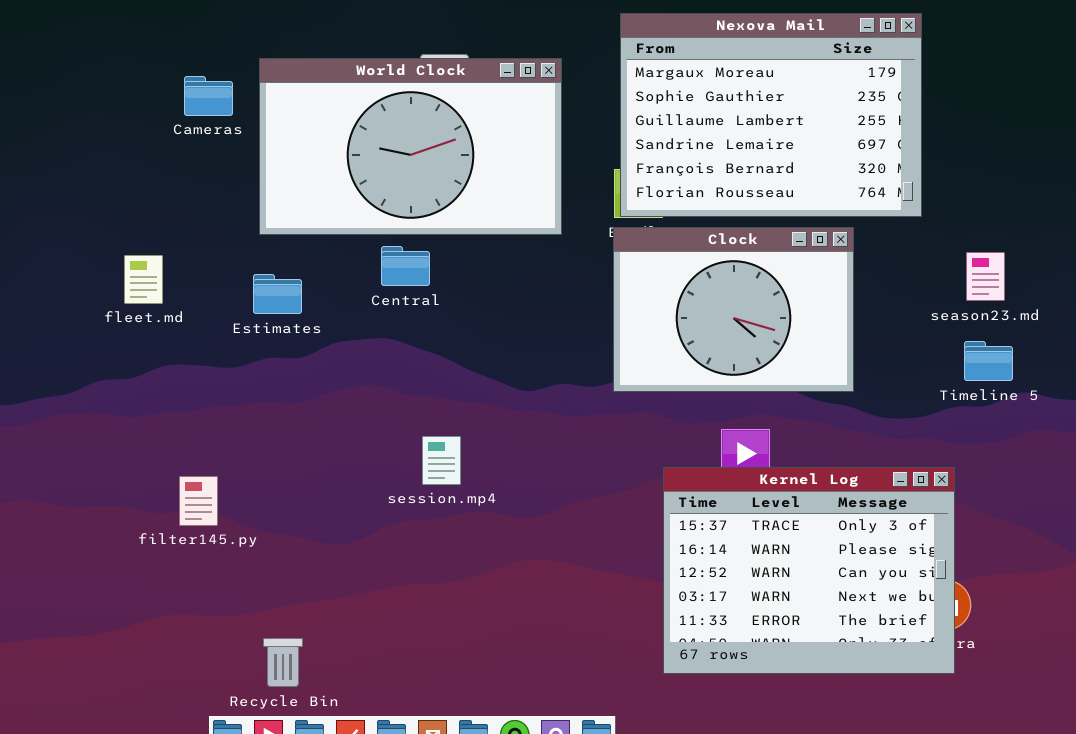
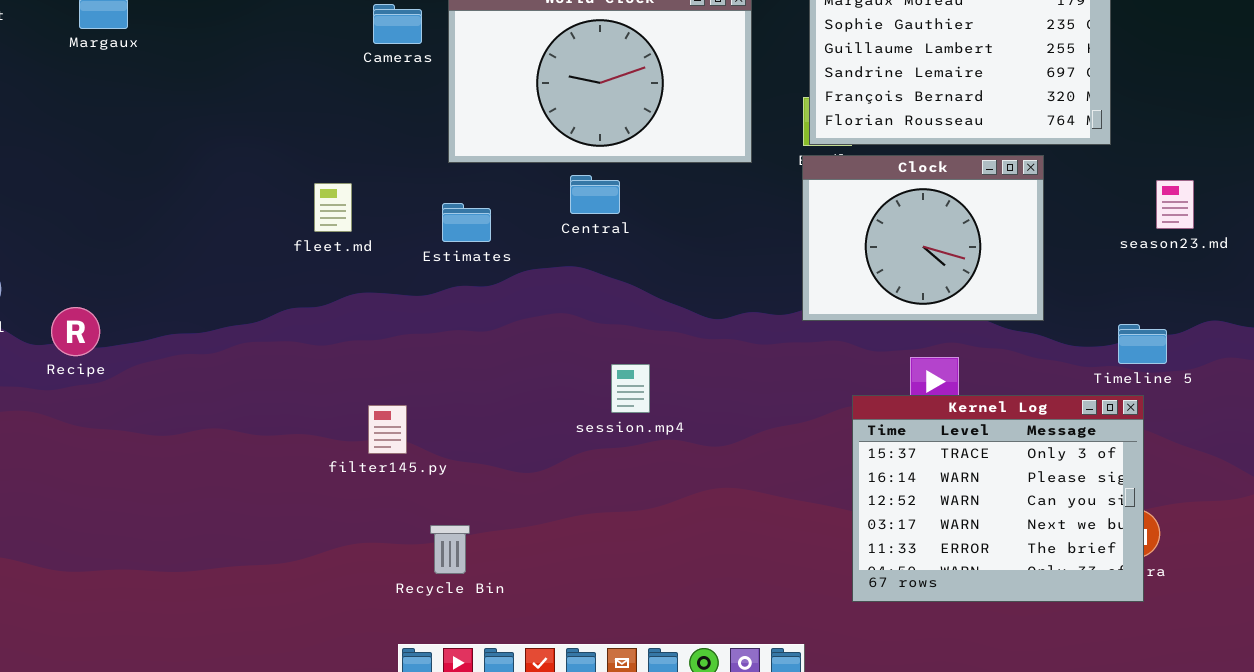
Timeline 5: [964,341,1013,381] -> [1118,324,1167,364], moved
Recycle Bin: [263,638,303,687] -> [430,525,470,574], moved

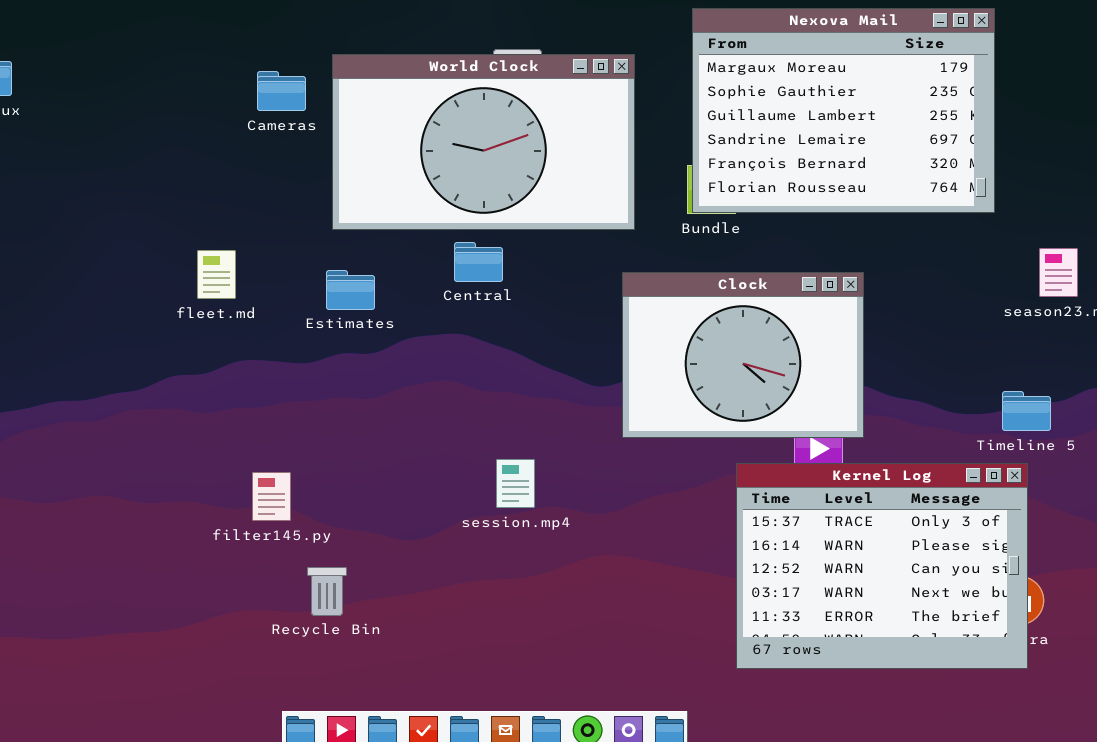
Clock: [802,155,1044,321] -> [622,272,864,438], moved
session.mp4: [611,364,650,413] -> [496,459,535,508], moved
Recycle Bin: [430,525,470,574] -> [307,567,347,616], moved

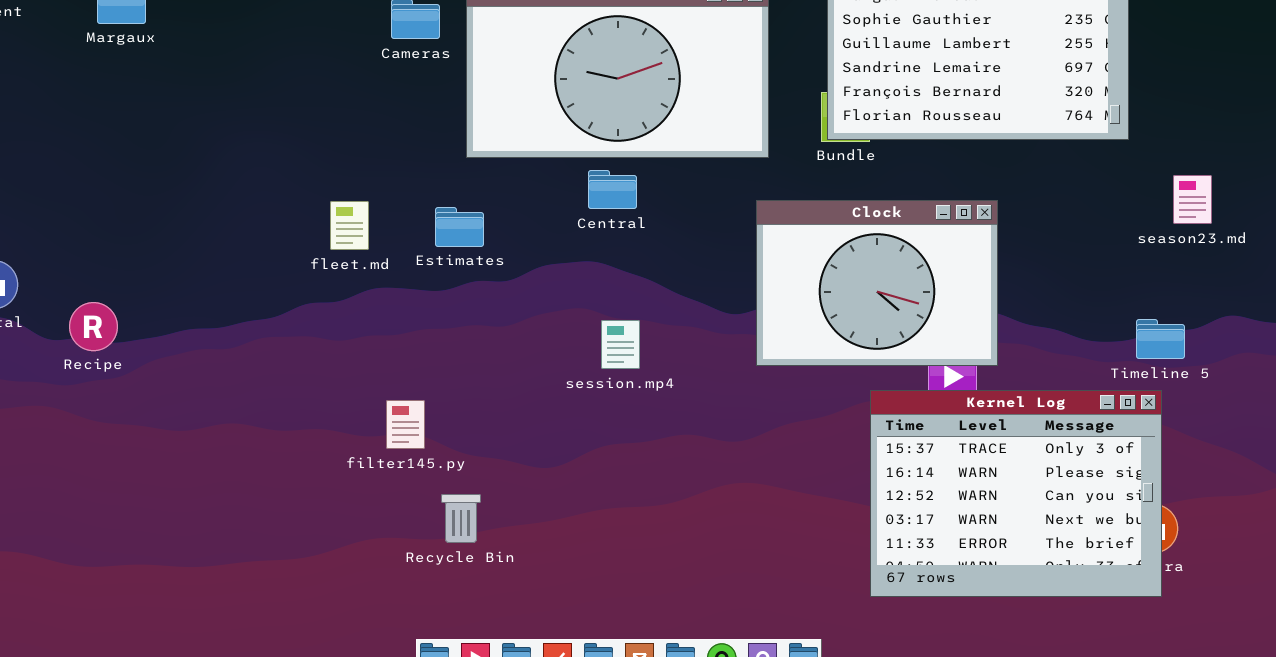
fleet.md: [197,250,236,299] -> [330,201,369,250], moved
Estimates: [326,270,375,310] -> [435,207,484,247], moved
session.mp4: [496,459,535,508] -> [601,320,640,369], moved

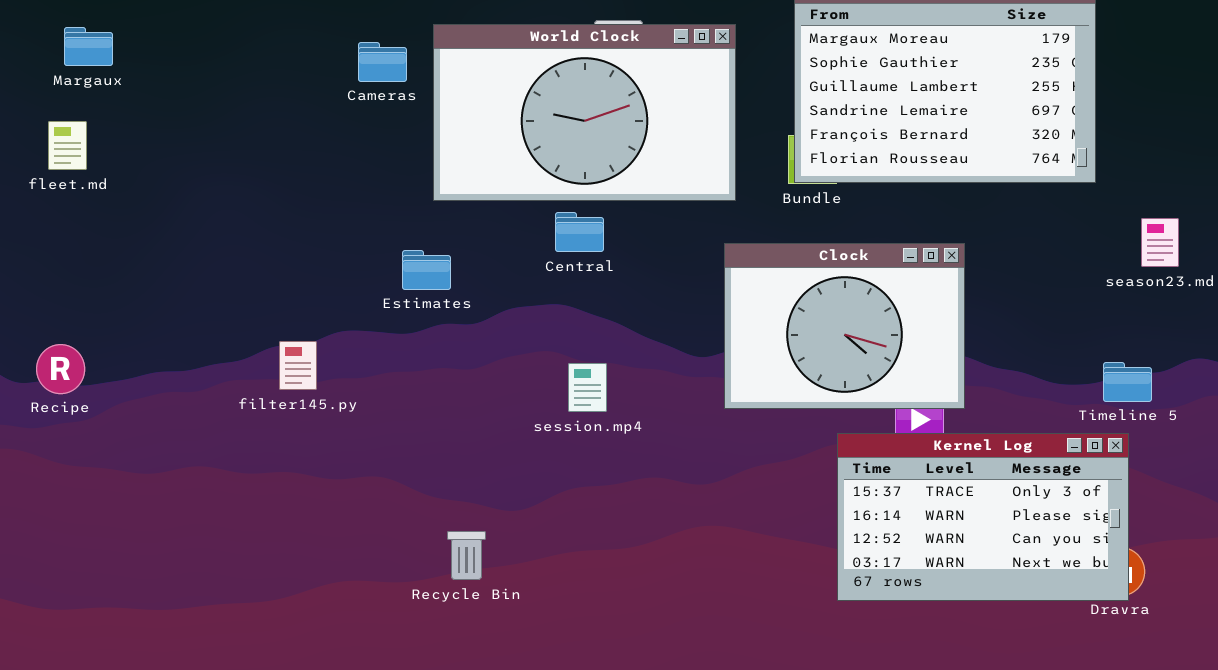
fleet.md: [330,201,369,250] -> [48,121,87,170], moved
Kernel Log: [870,390,1162,597] -> [837,433,1129,601], resized
filter145.py: [386,400,425,449] -> [279,341,317,390], moved
Recycle Bin: [441,494,481,543] -> [447,531,486,580], moved

